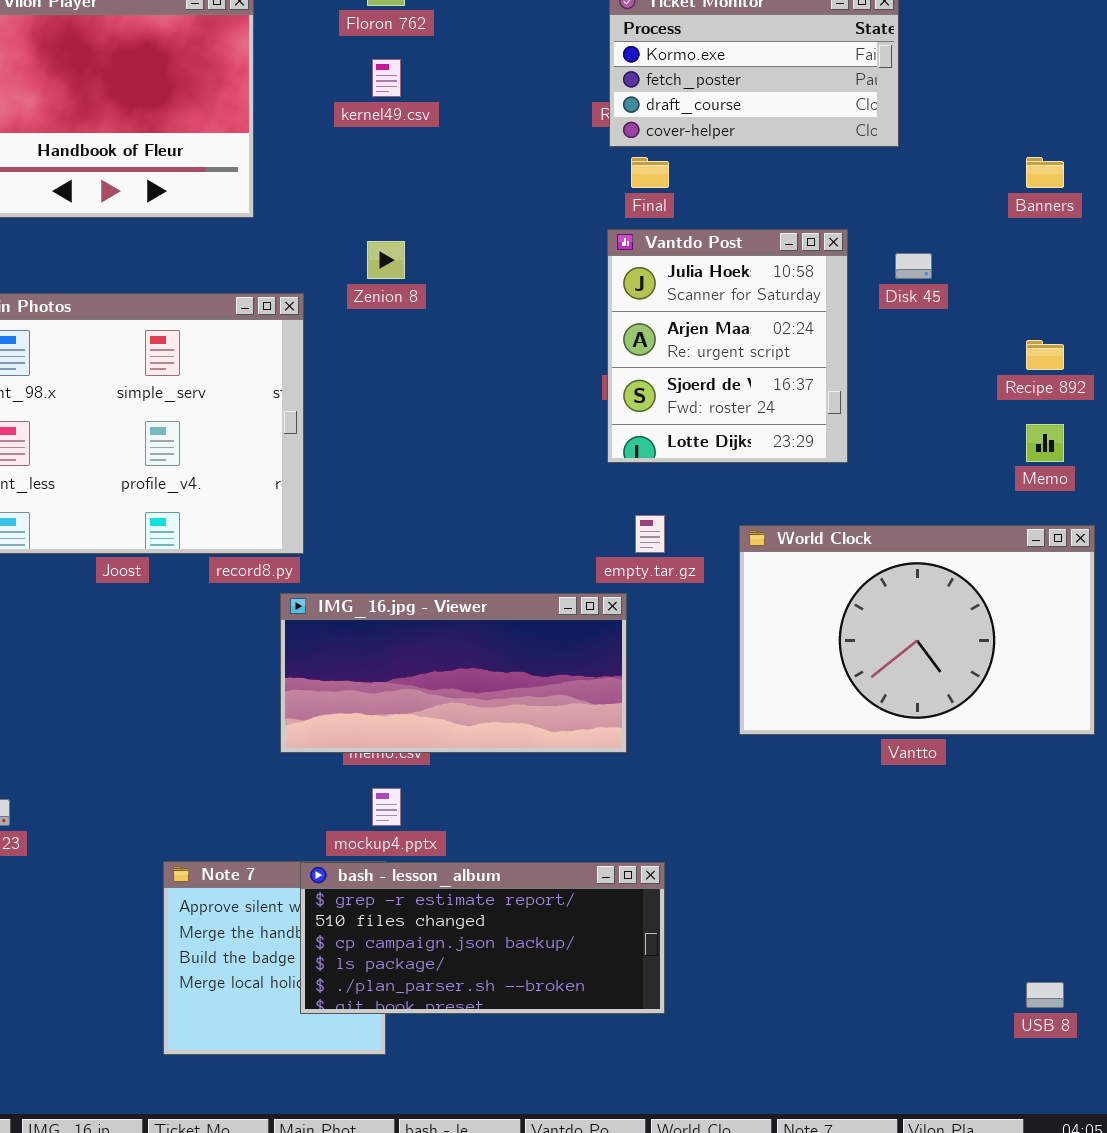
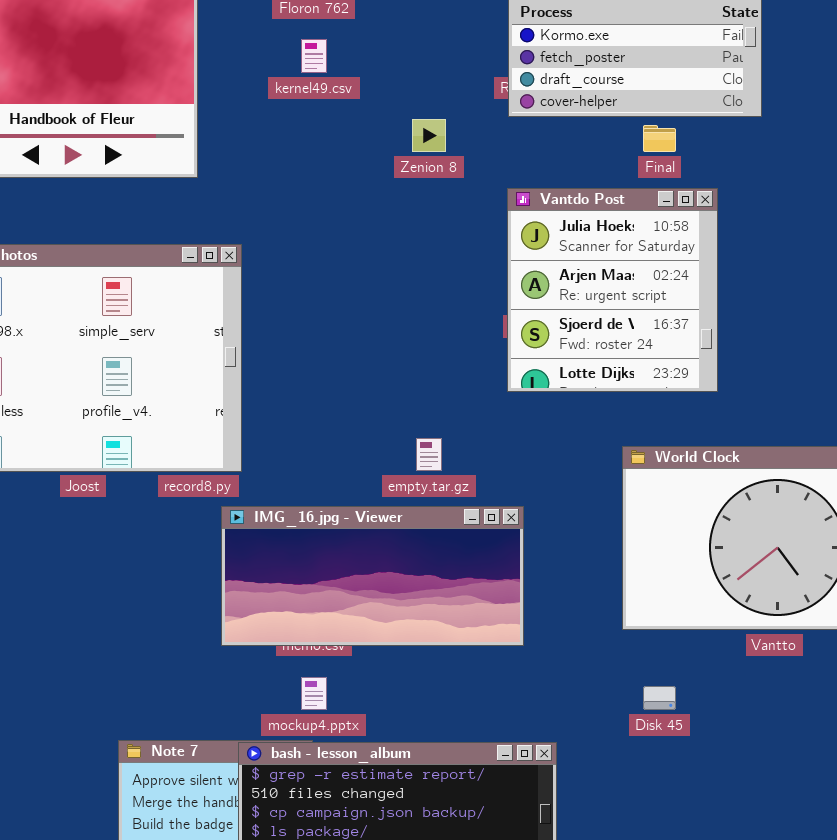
Final: [631,157,669,188] -> [643,125,676,152], moved
Zenion 8: [367,241,405,279] -> [412,119,446,152], moved
Disk 45: [895,253,932,279] -> [643,686,676,710], moved
empty.tar.gz: [635,515,665,553] -> [416,438,442,471], moved

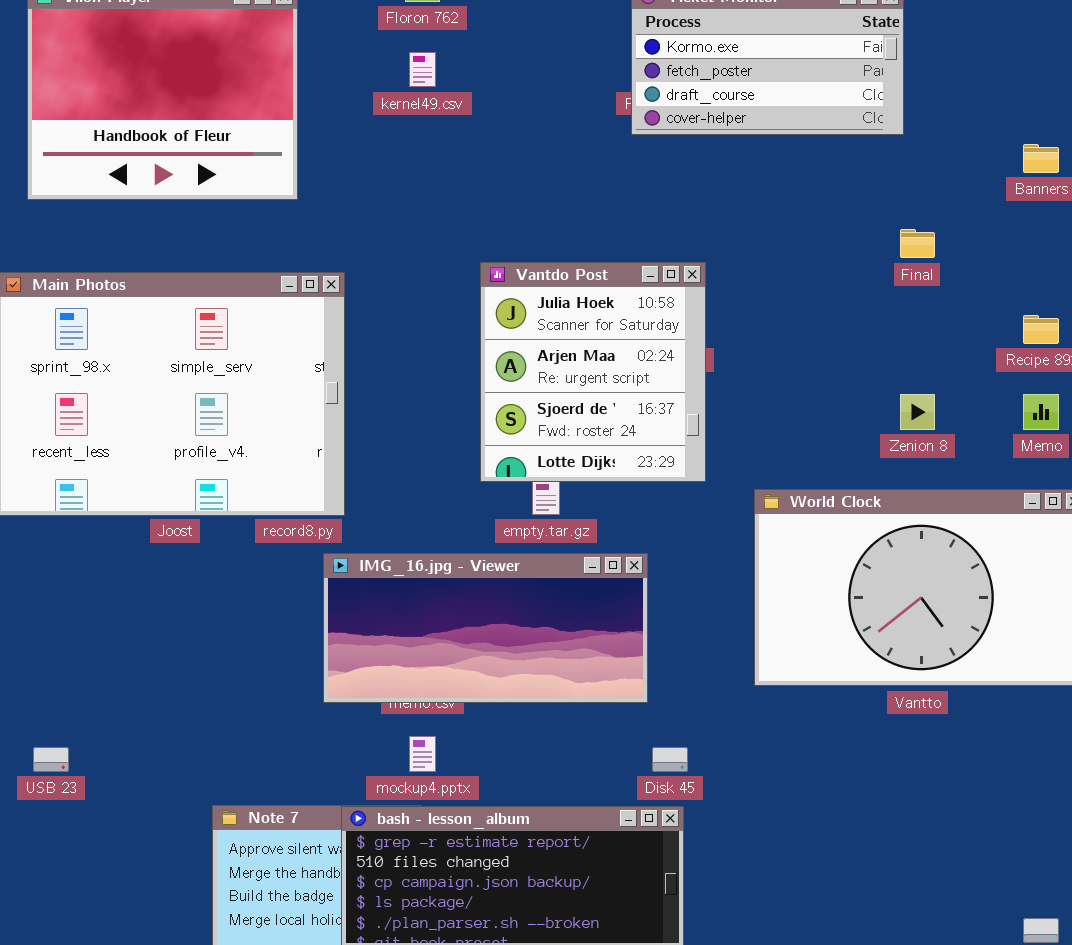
Zenion 8: [412,119,446,152] -> [900,394,935,430], moved
Final: [643,125,676,152] -> [900,229,935,258], moved
Vantdo Post: [507,188,718,392] -> [480,262,706,482], moved
Disk 45: [643,686,676,710] -> [652,747,688,772], moved

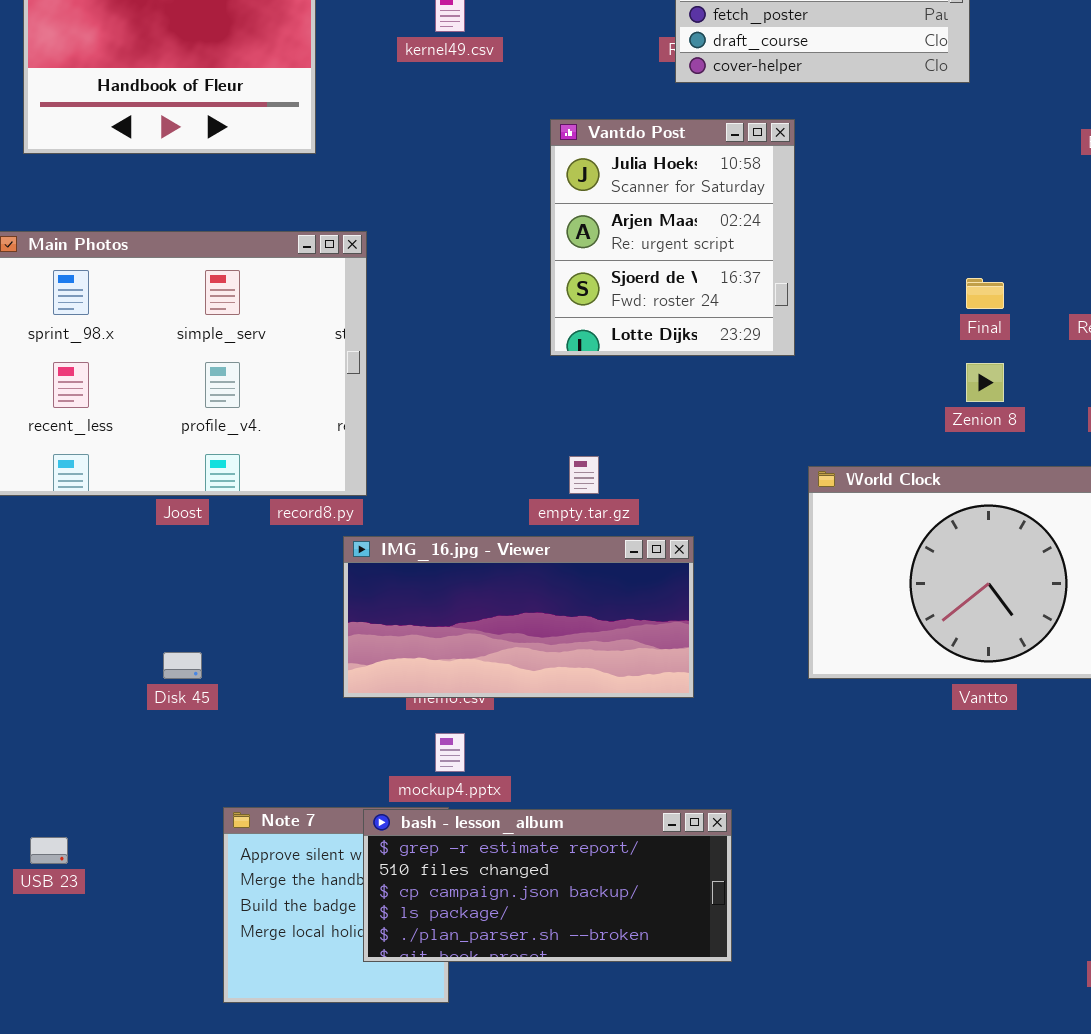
Final: [900,229,935,258] -> [966,278,1004,309], moved
Vantdo Post: [480,262,706,482] -> [550,119,795,356], moved
USB 23: [33,747,69,772] -> [30,837,68,864], moved
Disk 45: [652,747,688,772] -> [163,652,202,679], moved

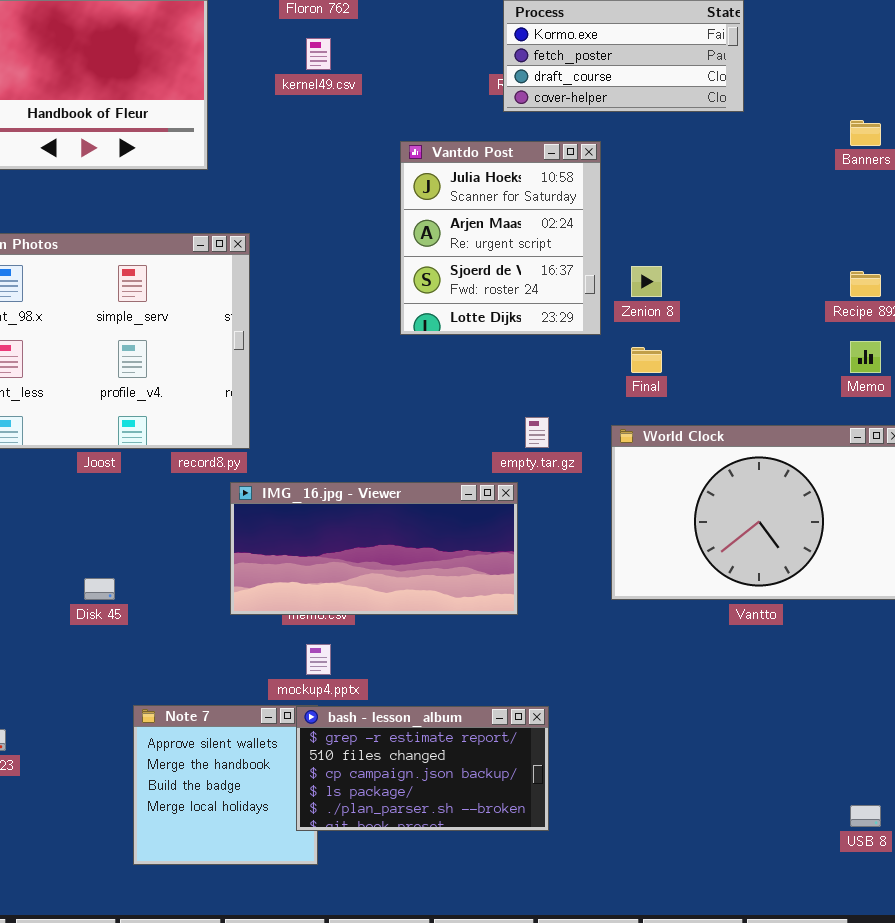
Final: [966,278,1004,309] -> [631,347,662,373], moved
Zenion 8: [966,363,1004,402] -> [631,266,662,297], moved
empty.tar.gz: [569,456,599,494] -> [525,417,549,448], moved
bash - lesson_album: [363,809,732,962] -> [296,706,549,831], resized

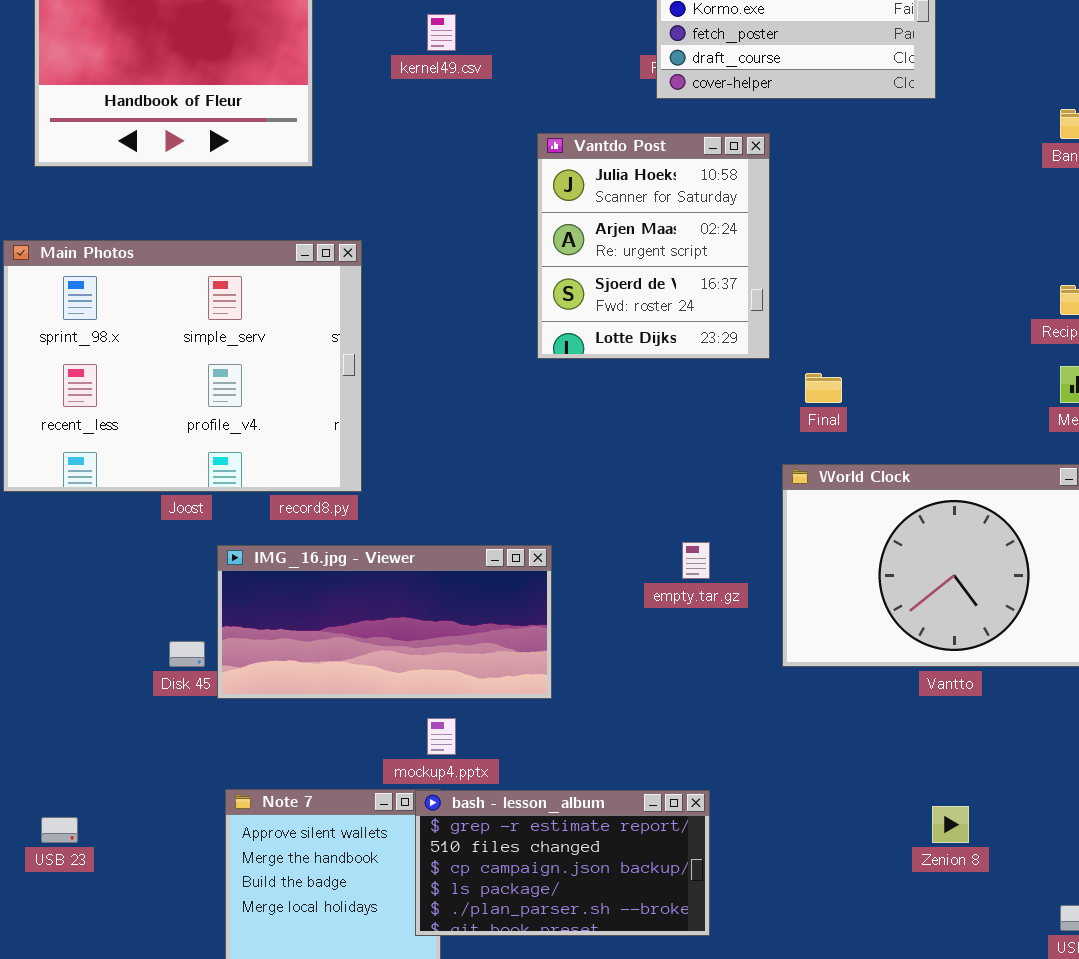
Zenion 8: [631,266,662,297] -> [932,806,969,843], moved
empty.tar.gz: [525,417,549,448] -> [682,542,710,579], moved
IMG_16.jpg - Viewer: [230,482,518,615] -> [217,545,552,699], moved

